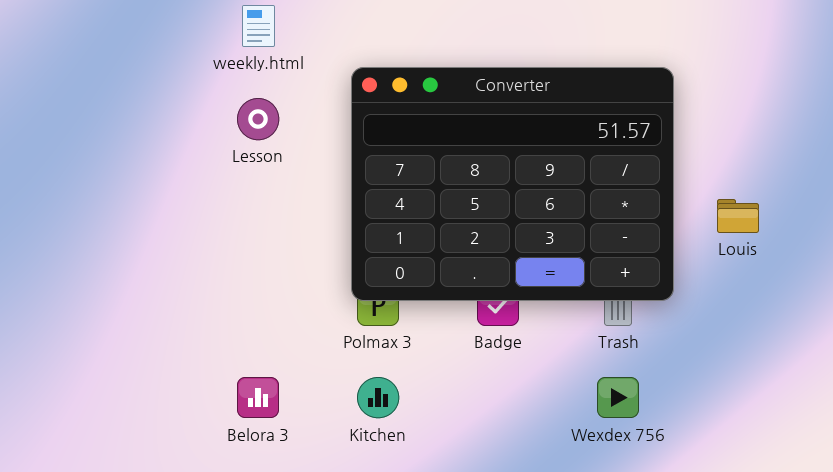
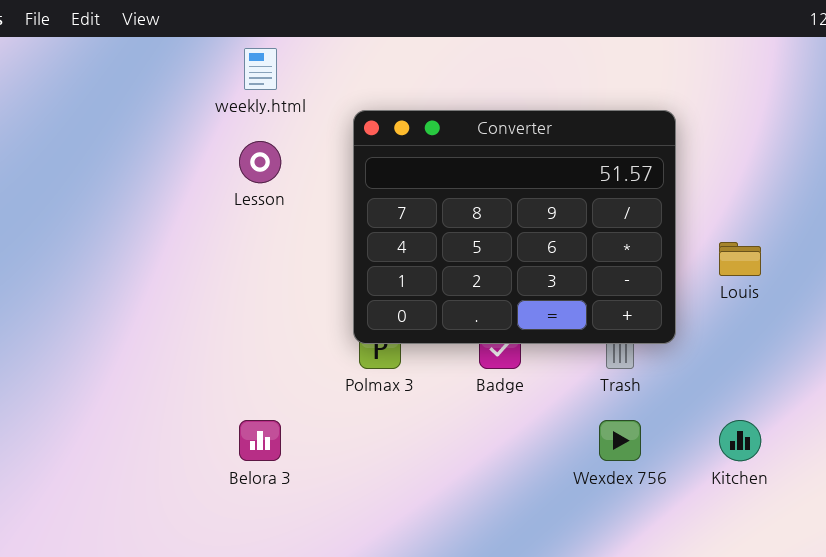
Kitchen: [357,377,399,418] -> [719,420,761,461], moved

